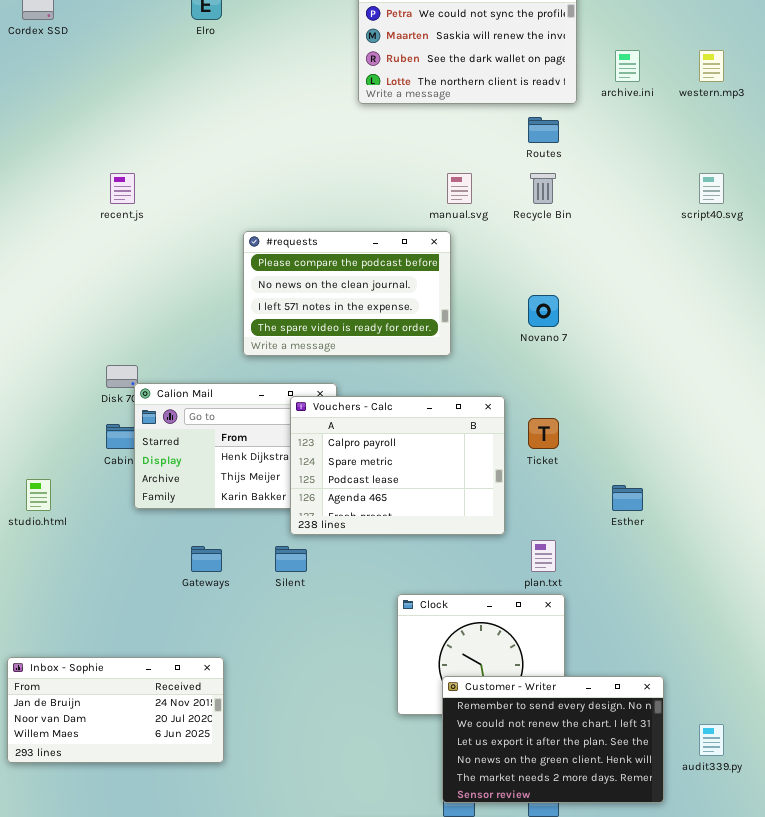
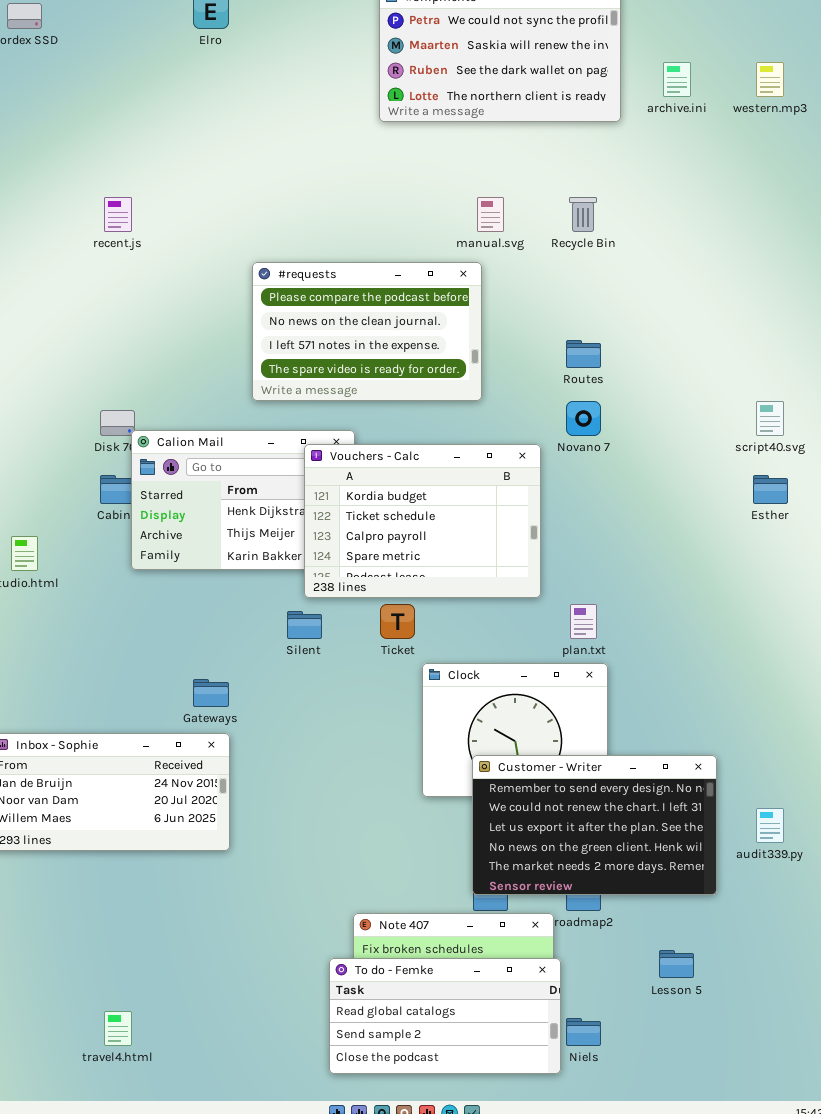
Routes: [528,117,559,143] -> [566,340,601,368], moved
script40.svg: [699,173,724,204] -> [756,401,784,436], moved
Novano 7: [528,295,559,327] -> [566,401,601,436], moved
Vouchers - Calc: [290,396,505,535] -> [304,444,541,598], scrolled up 2 rows
Ticket: [528,418,559,449] -> [380,604,415,639], moved
Esther: [612,485,643,511] -> [753,475,788,504], moved
Gateways: [191,546,222,572] -> [193,679,229,707], moved

